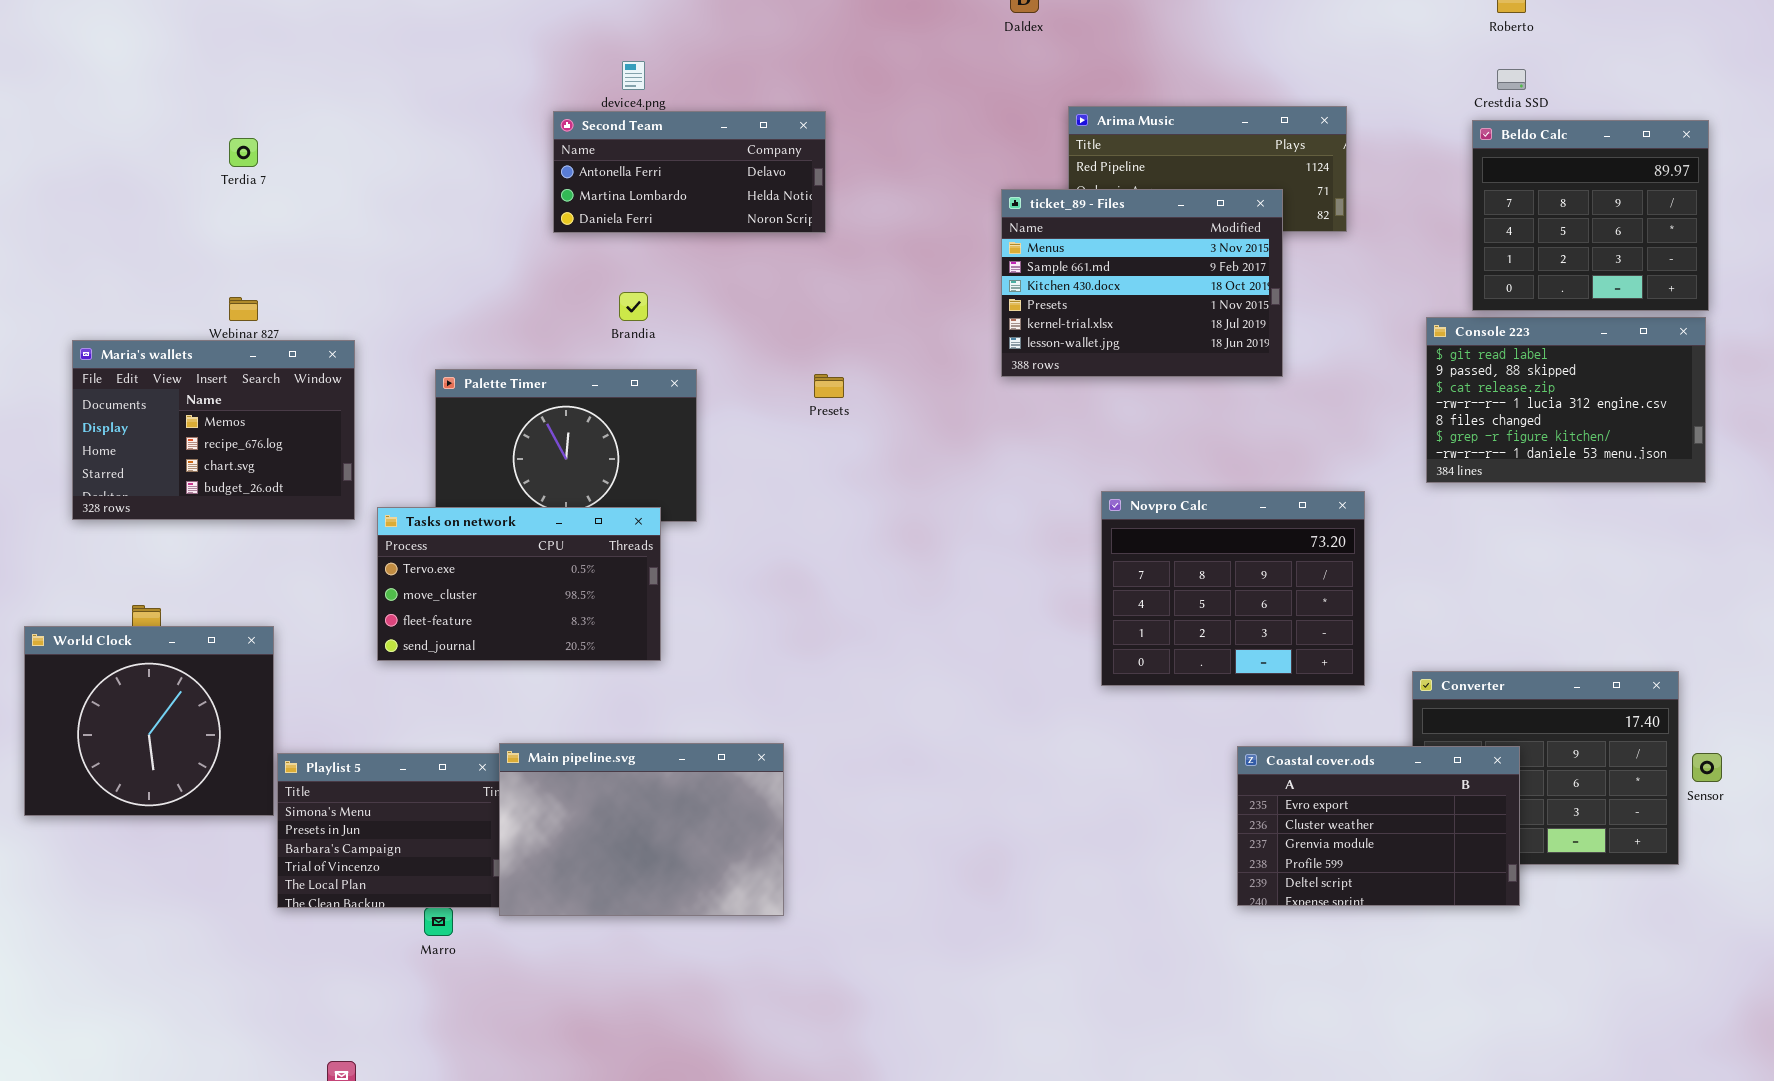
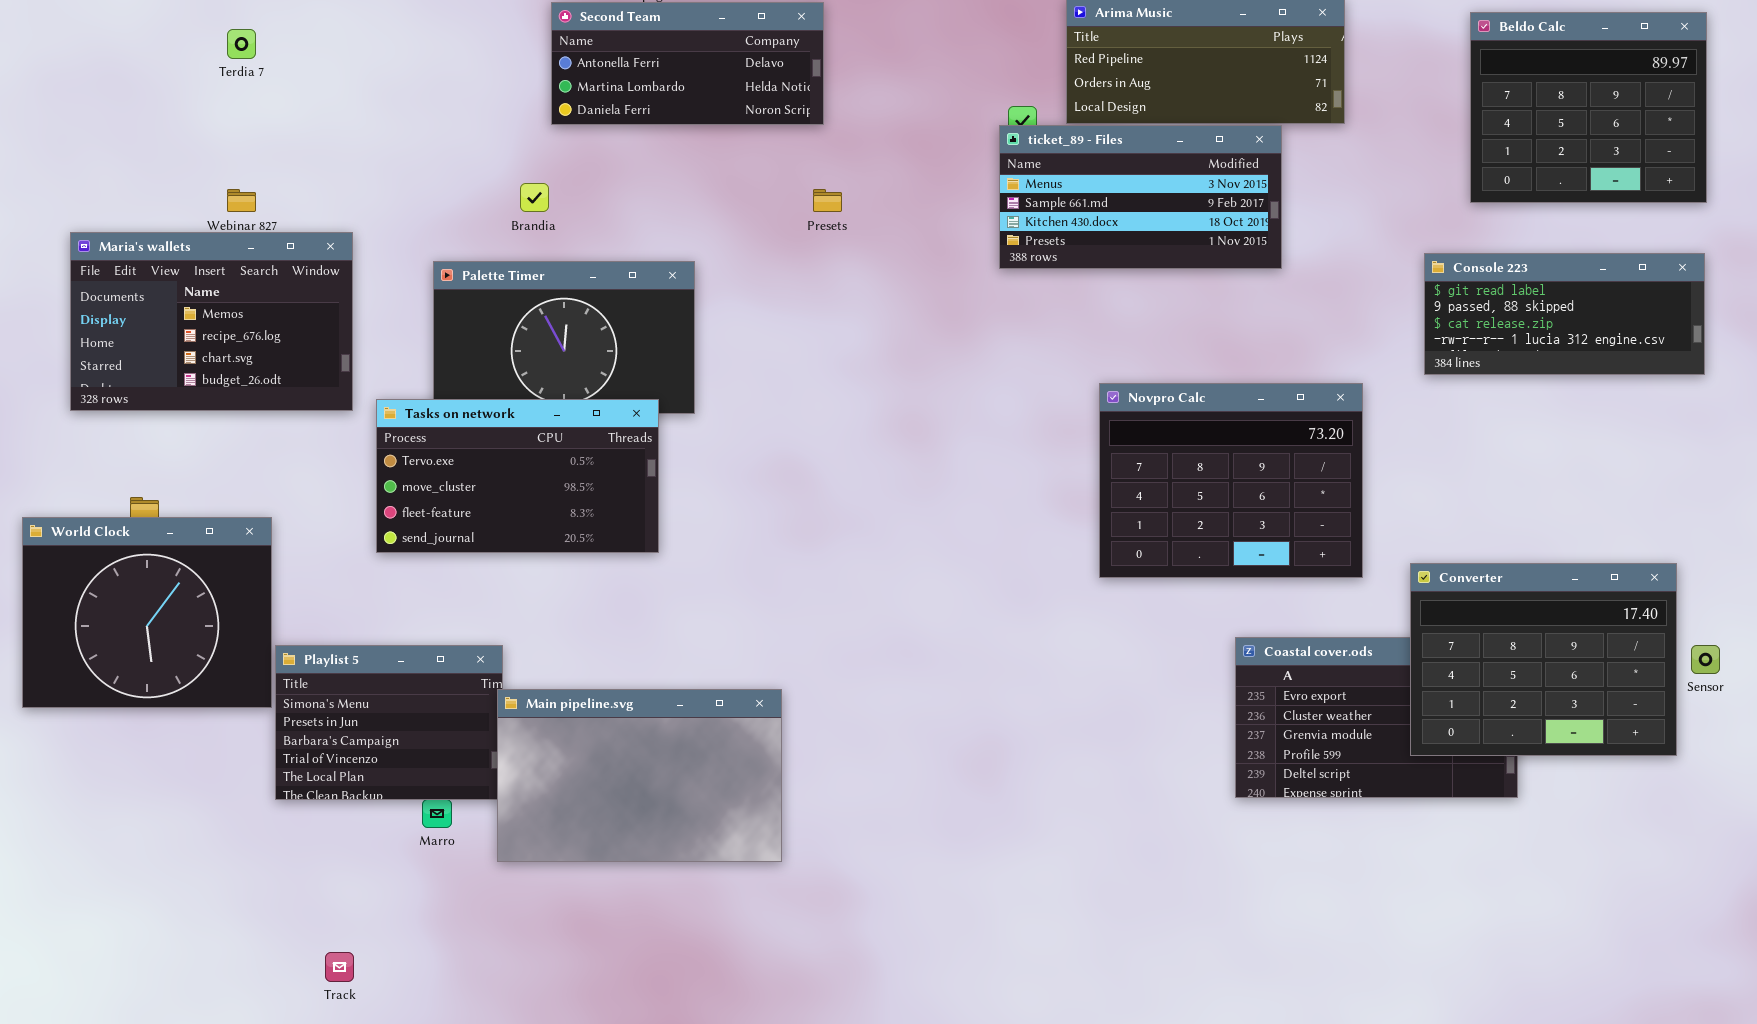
ticket_89 - Files: [1001,189,1283,377] -> [999,125,1282,269], resized
Brandia: [619,292,648,321] -> [520,183,549,212], moved
Console 223: [1426,317,1706,483] -> [1424,253,1705,375], resized
Presets: [814,374,844,398] -> [813,189,842,212], moved
Converter: [1412,671,1679,865] -> [1410,563,1677,756], raised
Main pipeline.svg: [499,743,784,916] -> [497,689,782,862], moved

